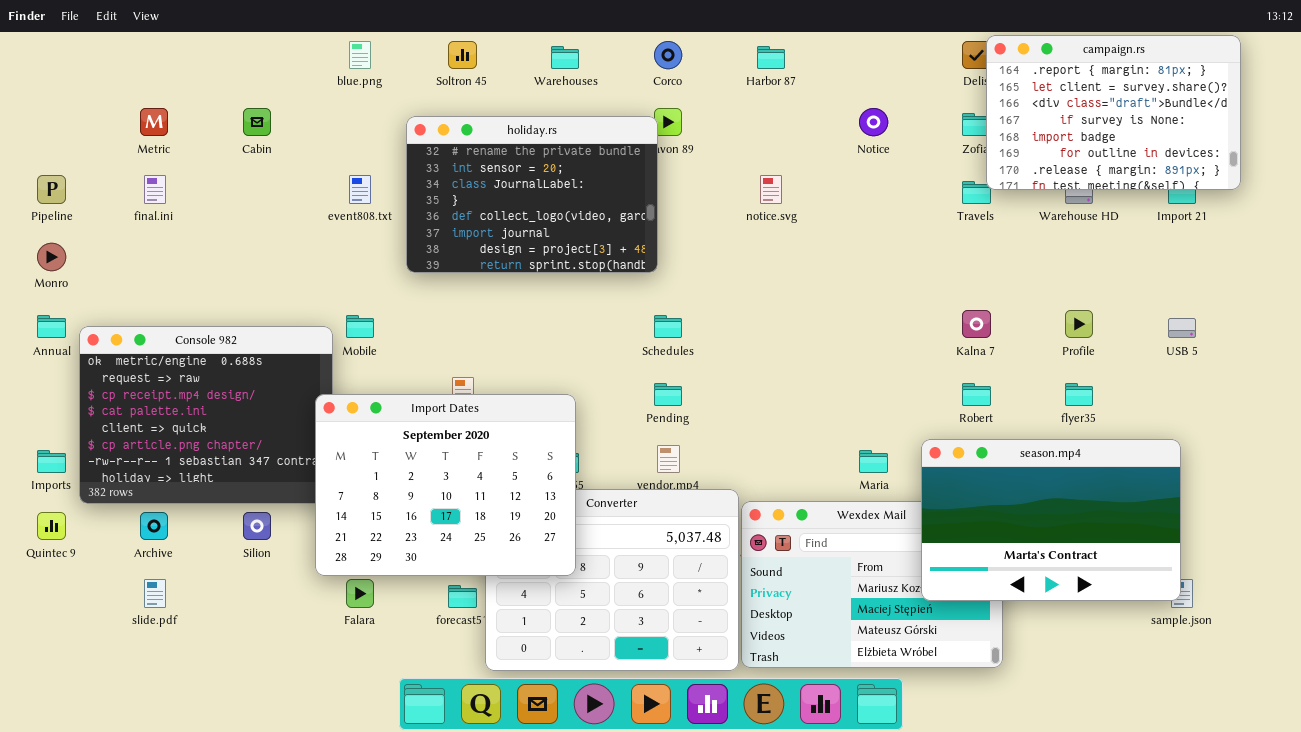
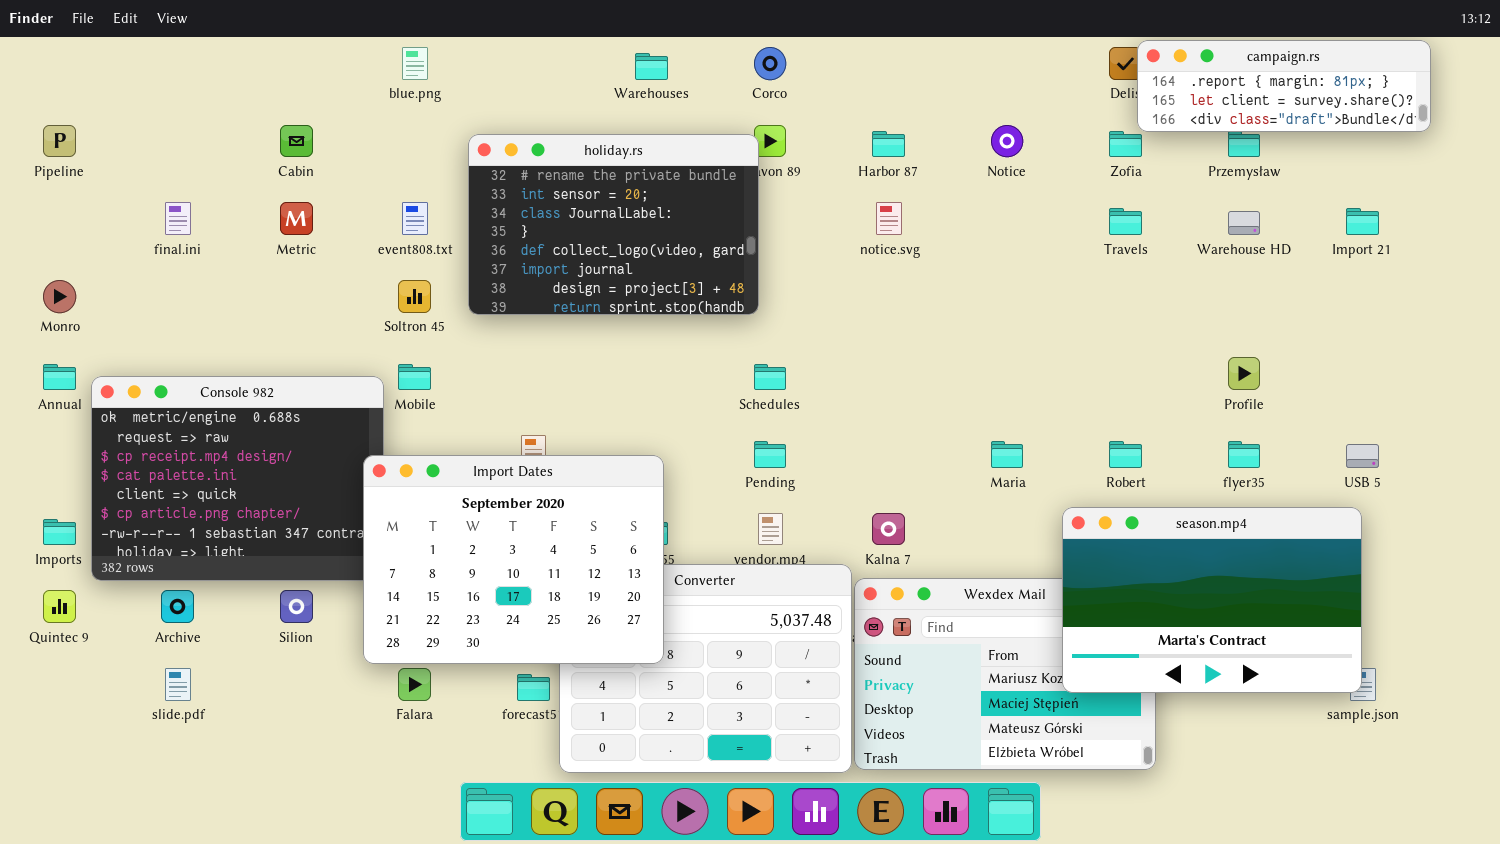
campaign.rs: [986,35,1241,190] -> [1137,40,1431,132], resized
Soltron 45: [448,41,477,69] -> [398,280,431,313], moved
Harbor 87: [757,46,785,69] -> [872,131,905,157], moved
Metric: [140,108,168,136] -> [280,202,313,235], moved
Pipeline: [37,175,66,204] -> [43,125,76,157], moved
Kalna 7: [962,310,991,338] -> [872,513,905,545], moved
USB 5: [1168,318,1196,338] -> [1346,444,1379,468], moved
Maria: [859,450,888,473] -> [991,441,1023,468], moved

